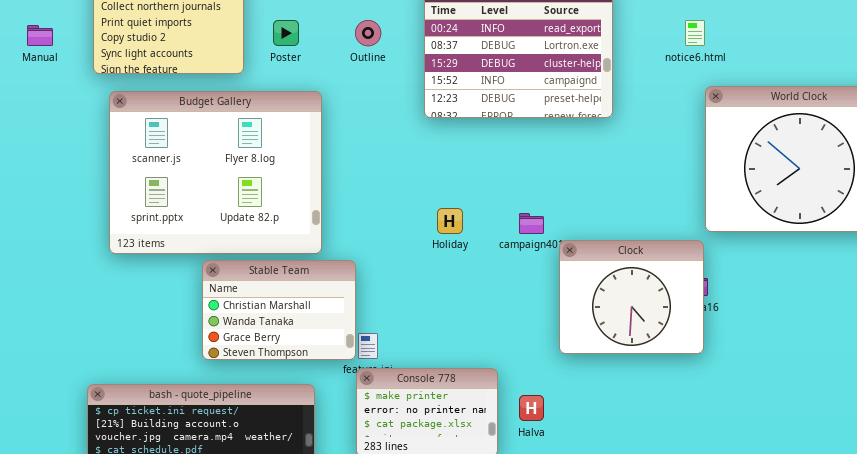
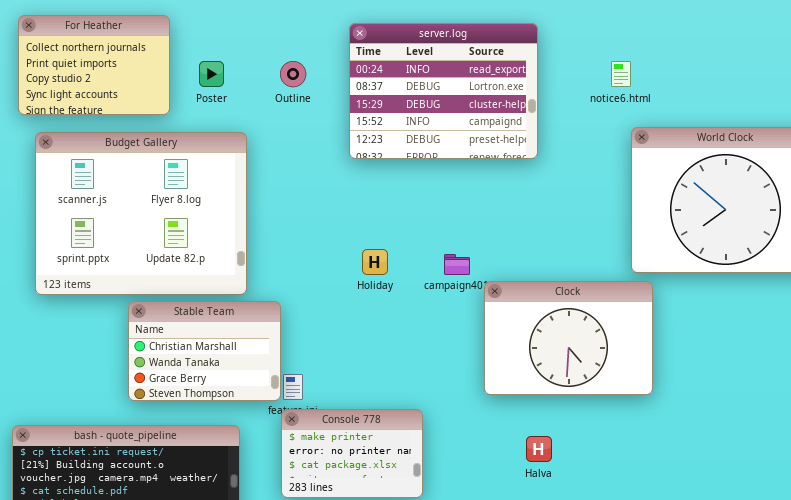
Clock: [559,240,704,354] -> [484,281,653,395], resized
Halva: [519,395,544,421] -> [526,436,552,462], moved

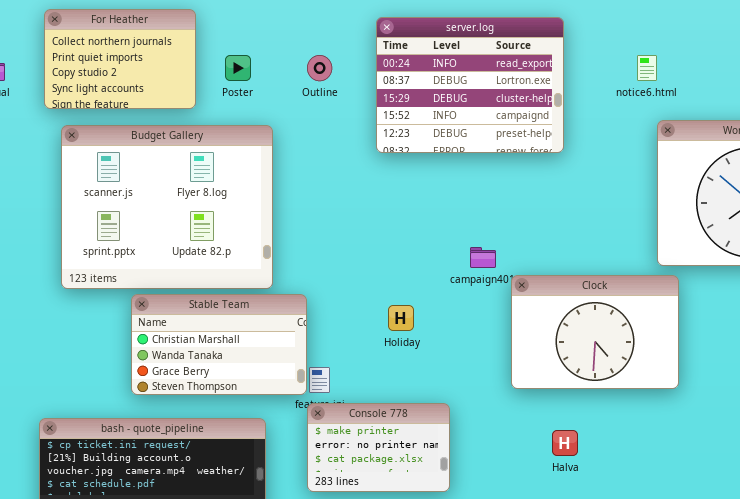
Holiday: [362,249,388,275] -> [388,305,414,331], moved
Stable Team: [128,301,281,401] -> [131,294,307,395], resized

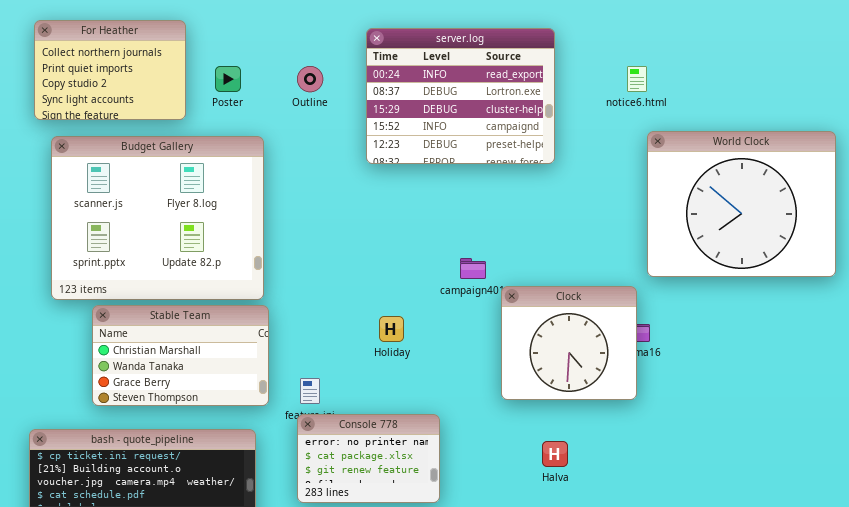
Clock: [511,275,679,389] -> [501,286,637,400], resized
Stable Team: [131,294,307,395] -> [92,305,269,406], moved
Console 778: [307,403,450,492] -> [297,414,440,503], scrolled down 1 row

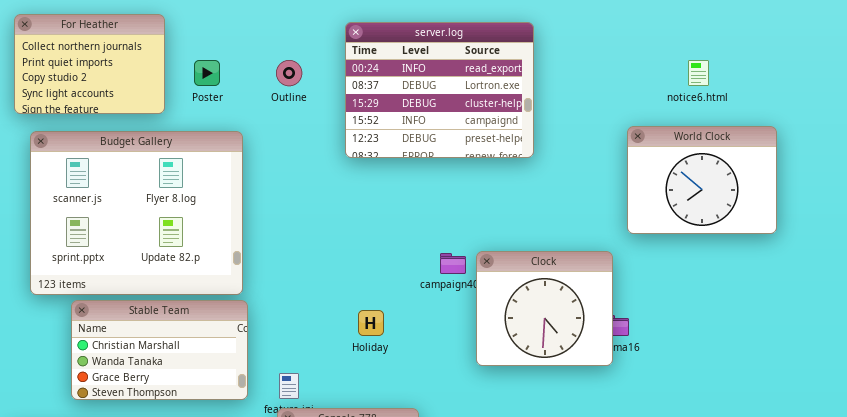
notice6.html: [627,66,647,92] -> [688,60,709,86], moved
World Clock: [647,131,836,277] -> [627,126,777,234], resized
Clock: [501,286,637,400] -> [476,251,613,366], moved

